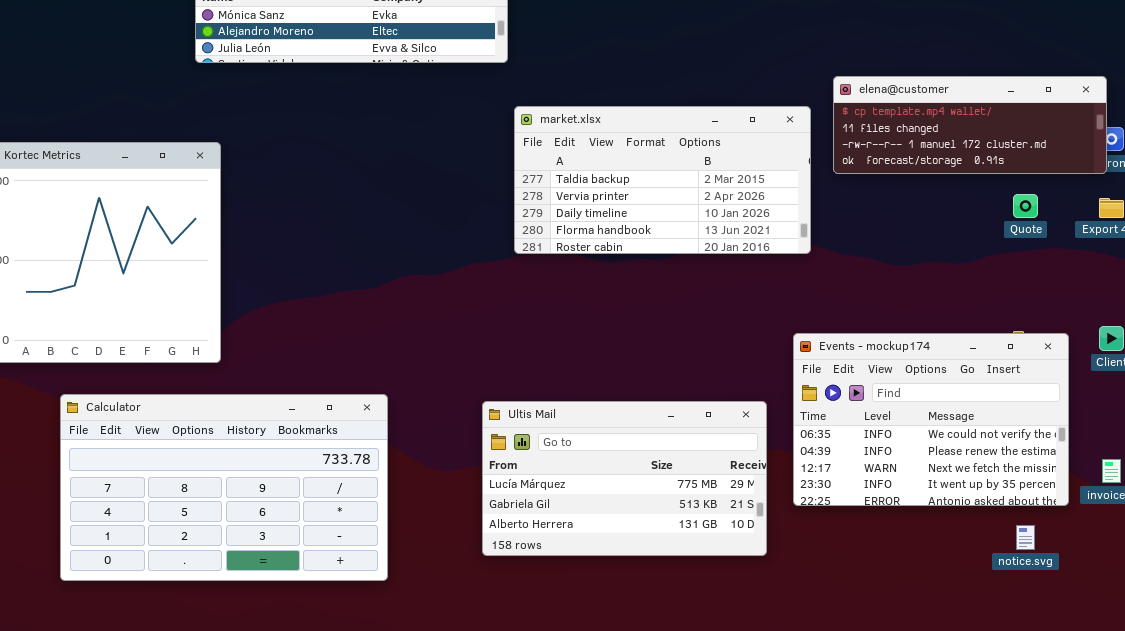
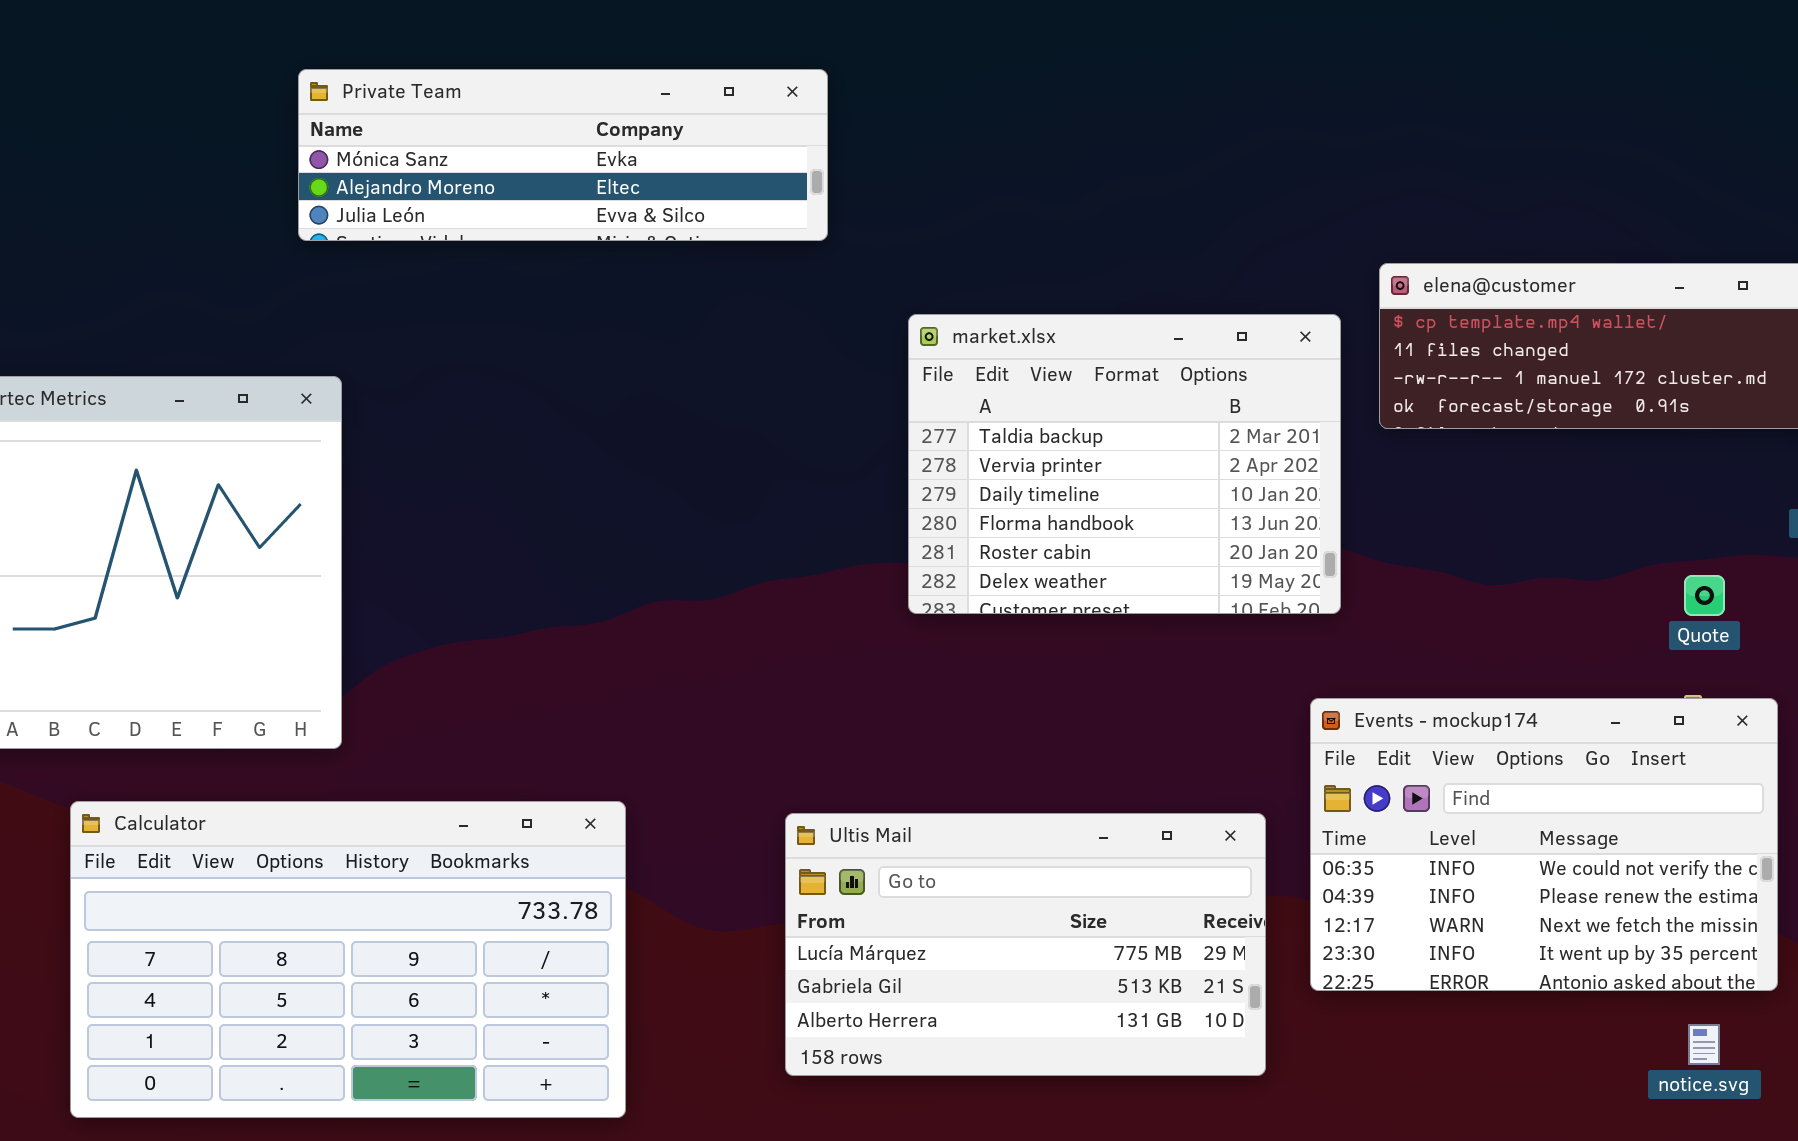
market.xlsx: [514,106,811,254] -> [908,314,1341,614], resized
Quote: [1013,194,1038,218] -> [1684,575,1725,616], moved

